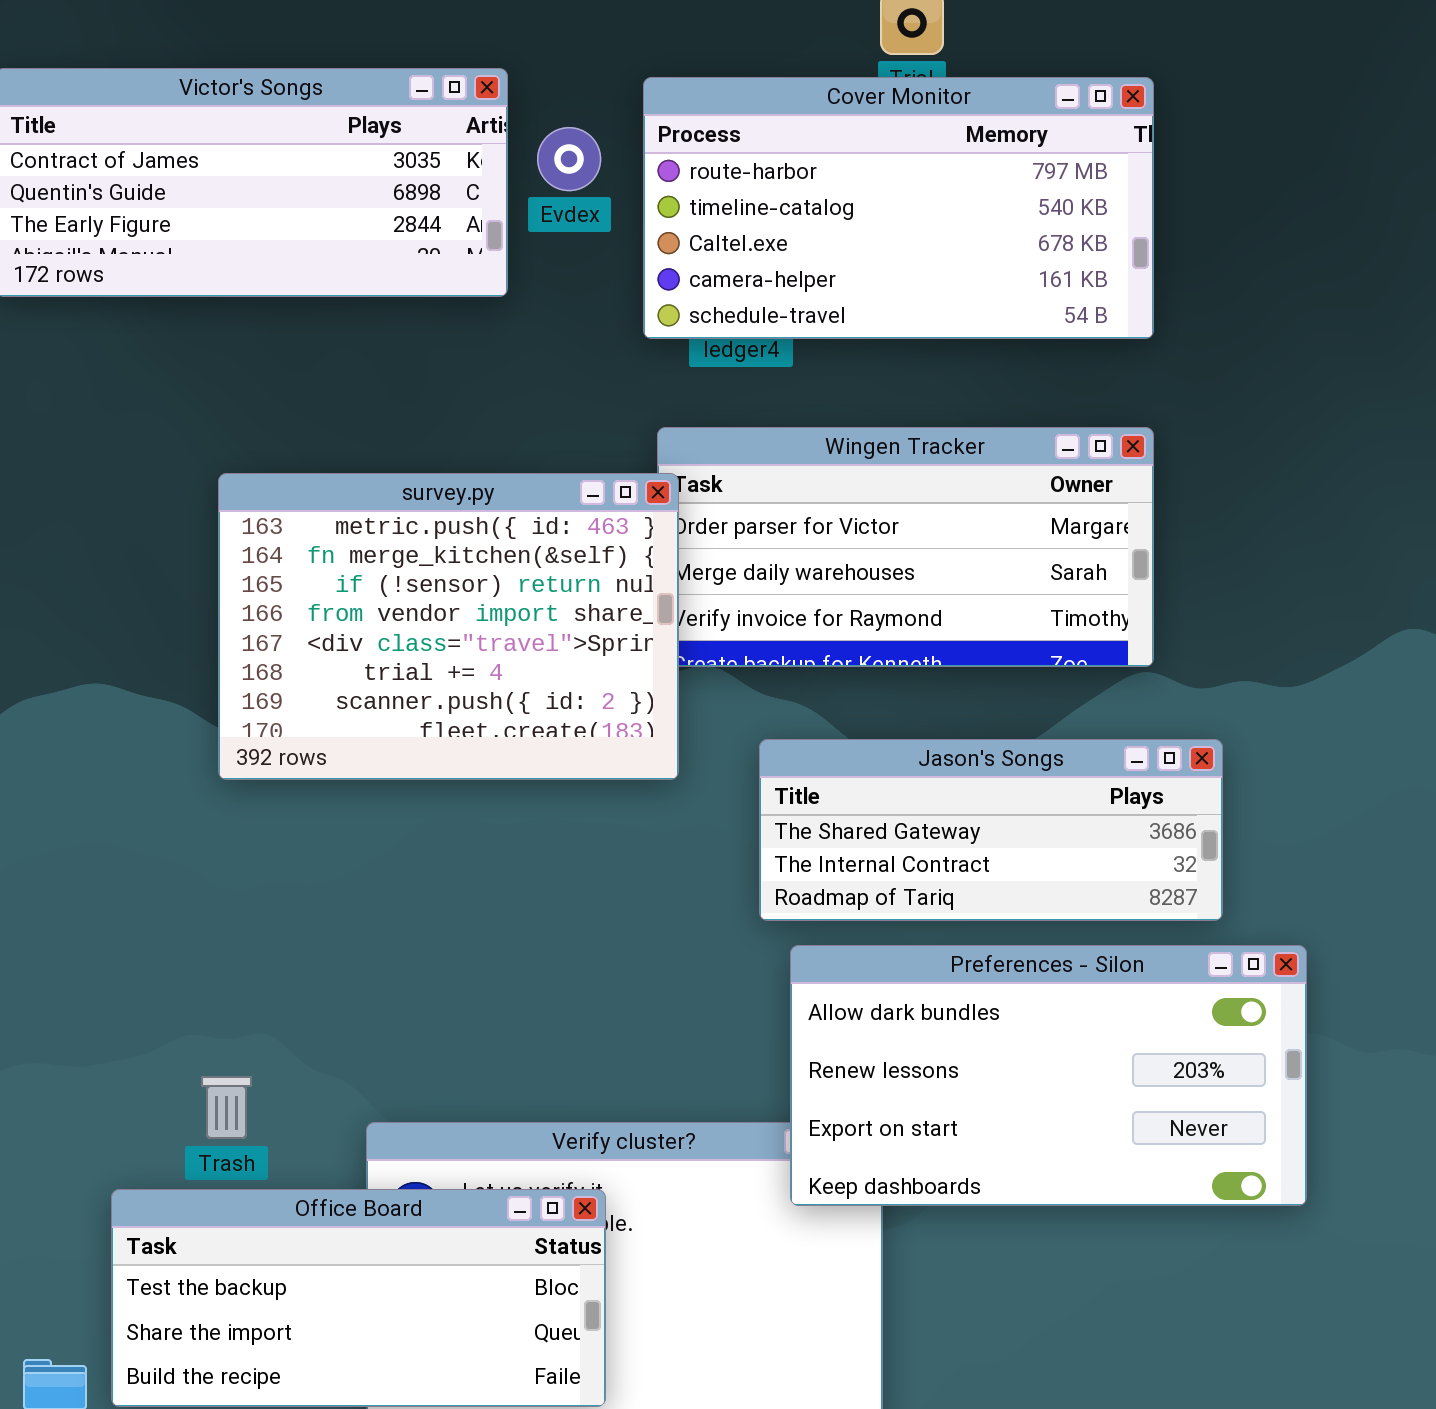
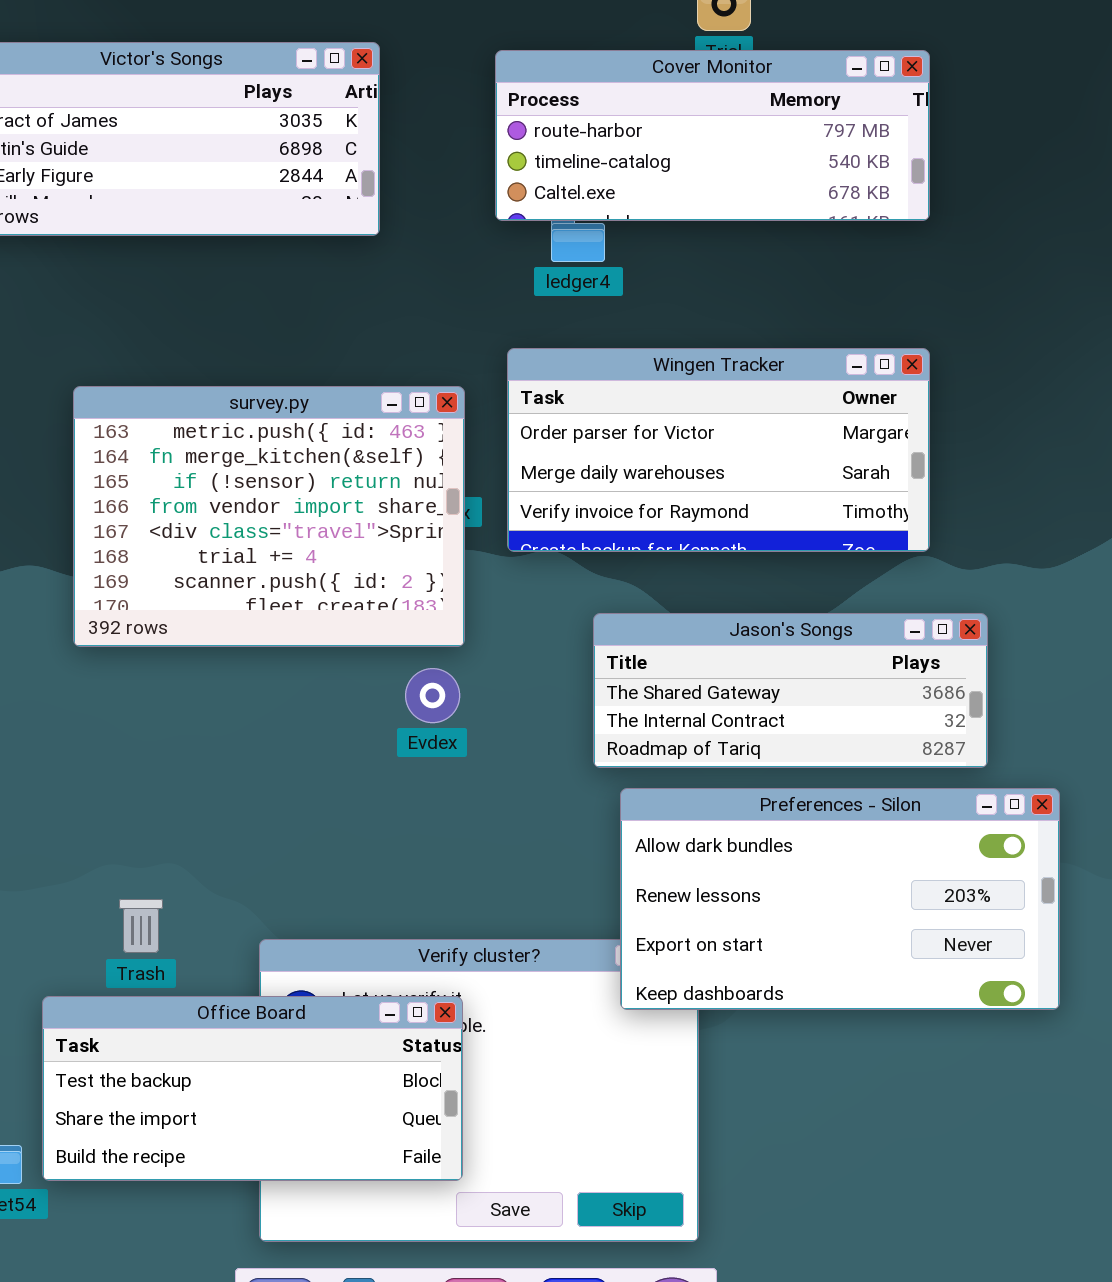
Cover Monitor: [643,77,1154,339] -> [495,50,930,221], resized
Evdex: [537,127,601,191] -> [405,668,460,723], moved
survey.py: [218,473,679,780] -> [73,386,465,647], moved

